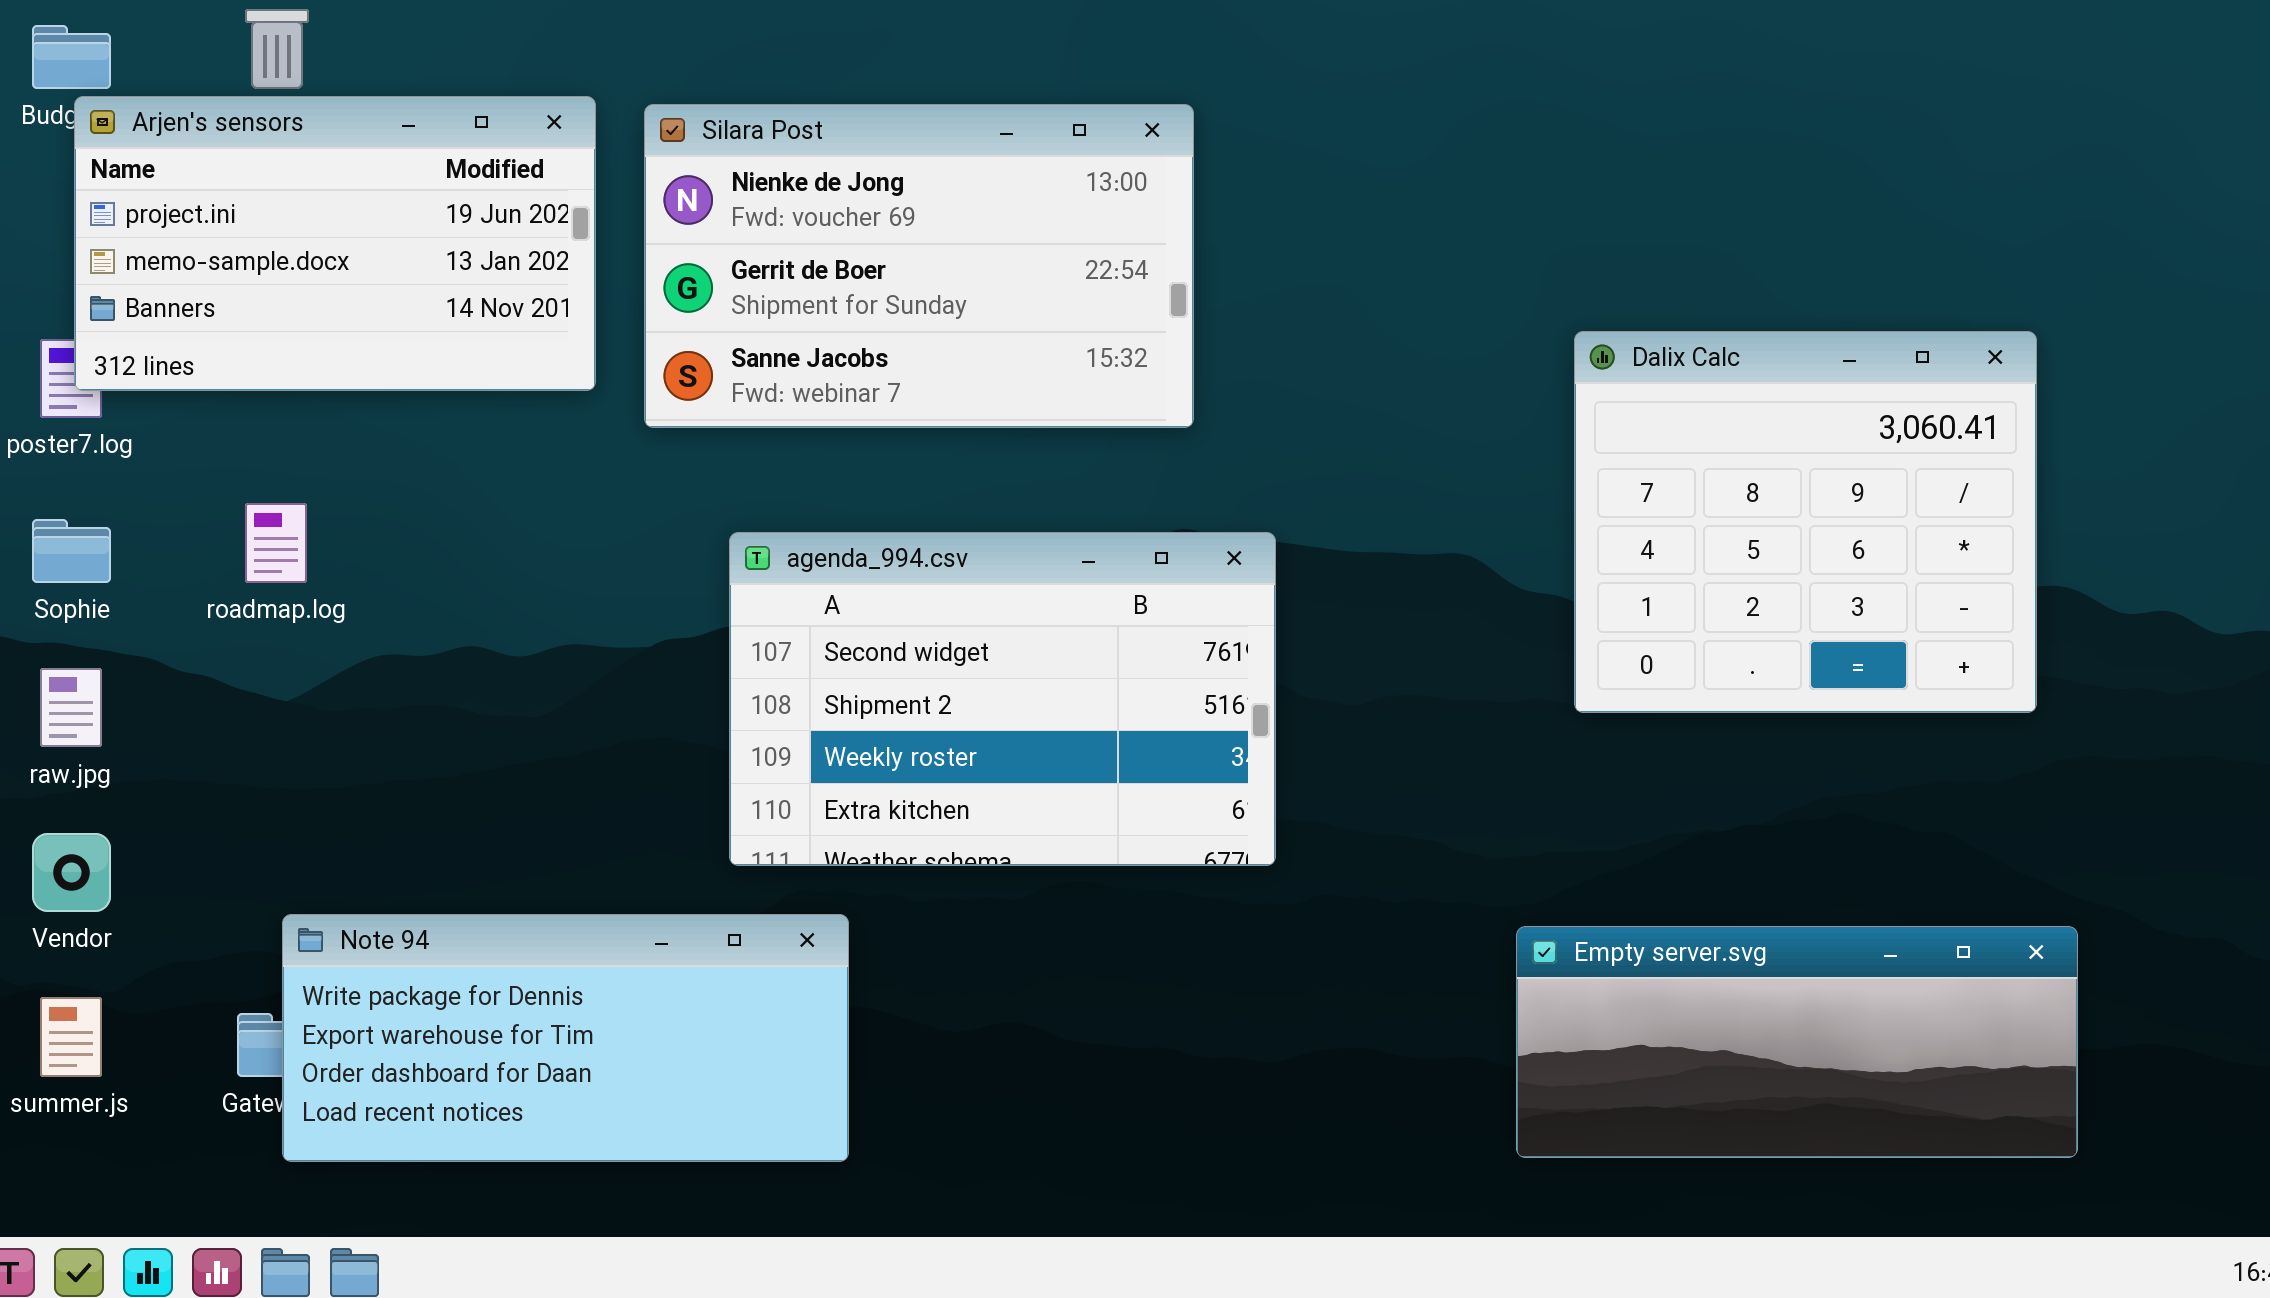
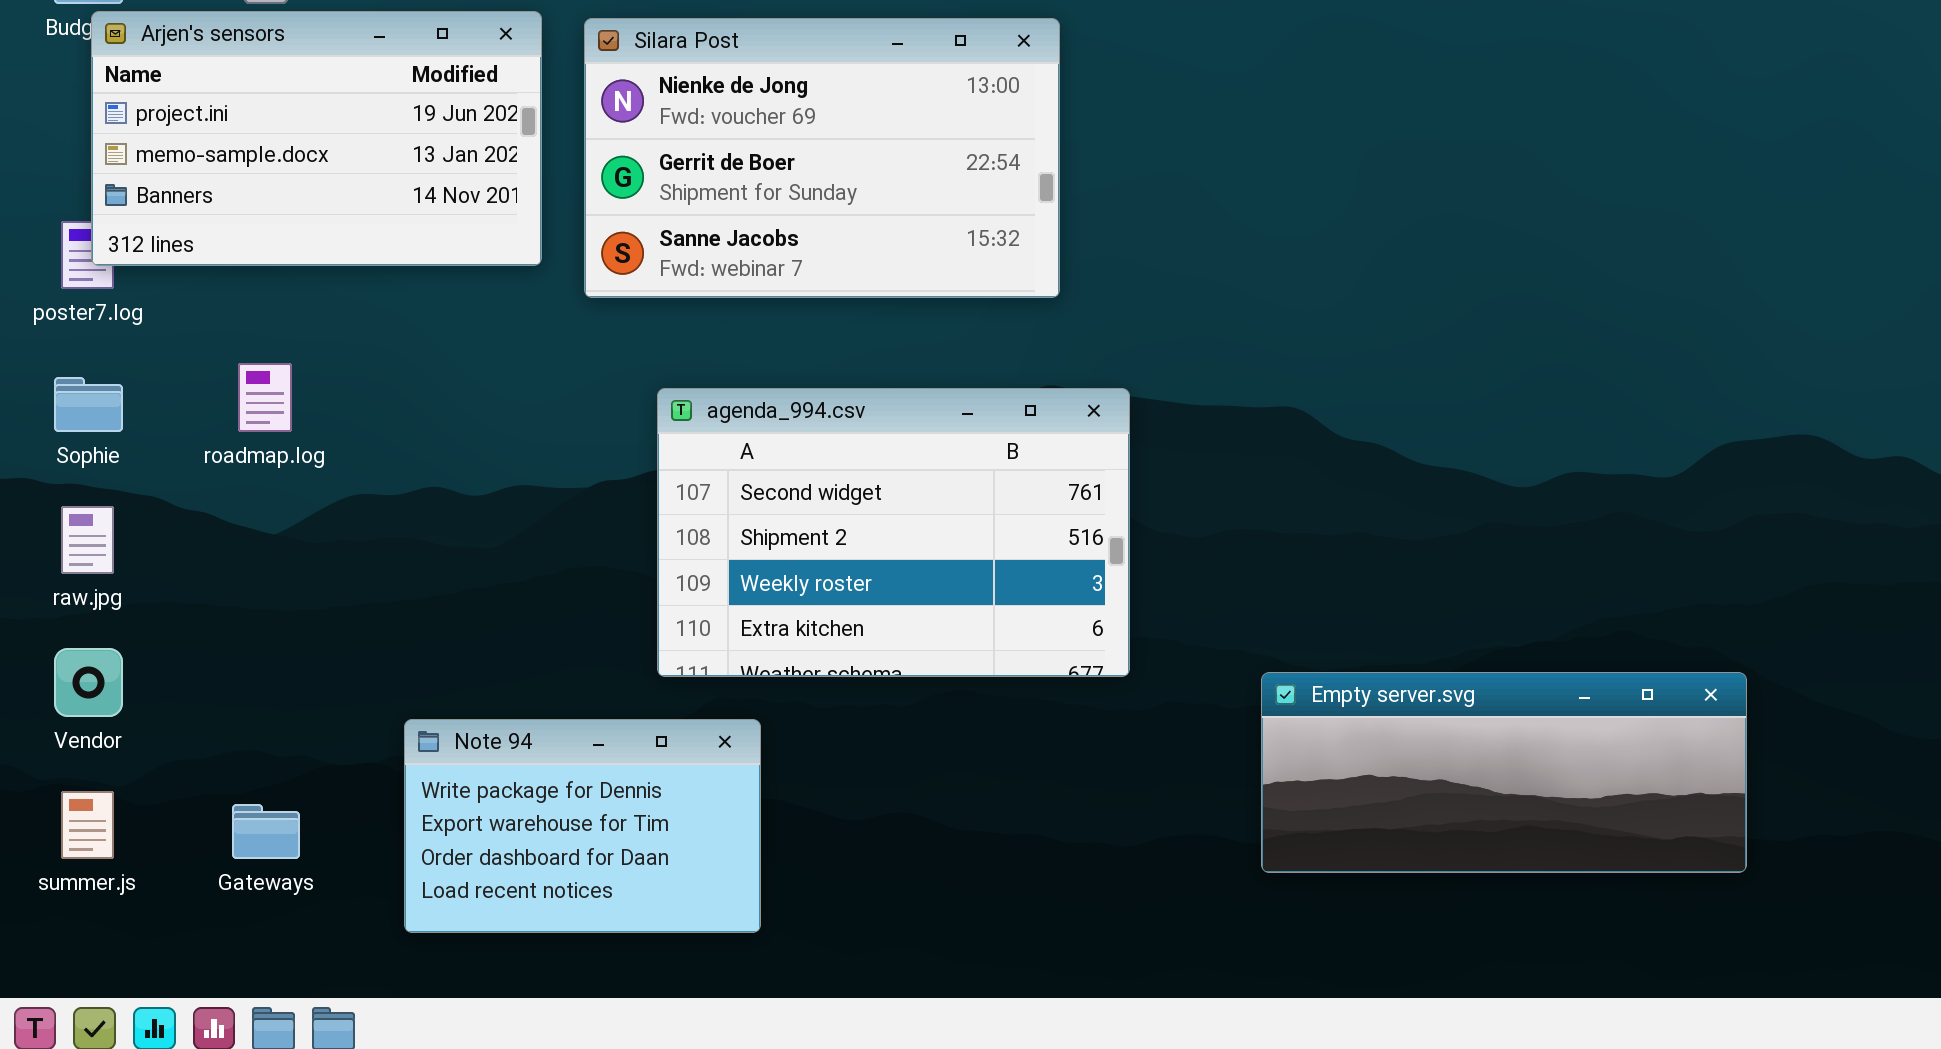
Dalix Calc: [1574,331,2037,713] -> none, closed
Note 94: [282,914,849,1162] -> [404,719,761,933], resized
Empty server.svg: [1516,926,2078,1158] -> [1261,672,1747,873], moved

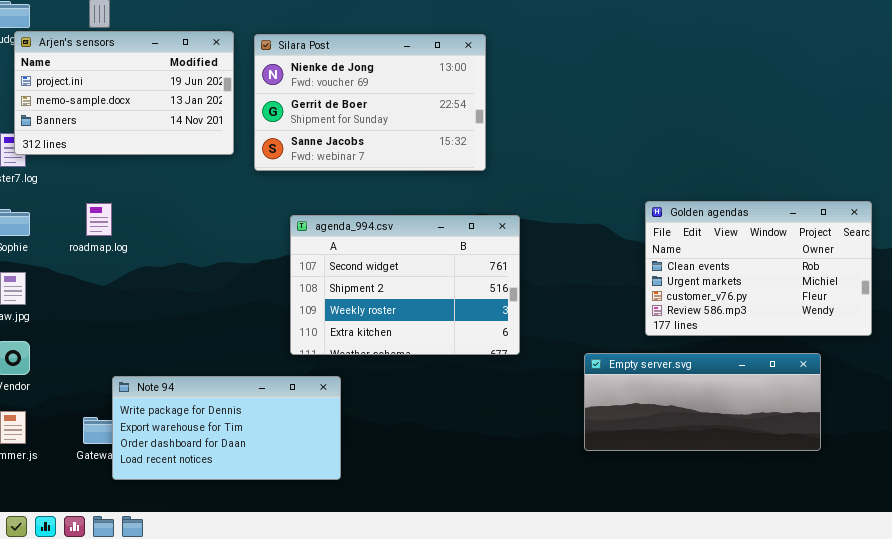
Golden agendas: none -> [645,201,872,336], opened
Note 94: [404,719,761,933] -> [112,376,341,480], resized

